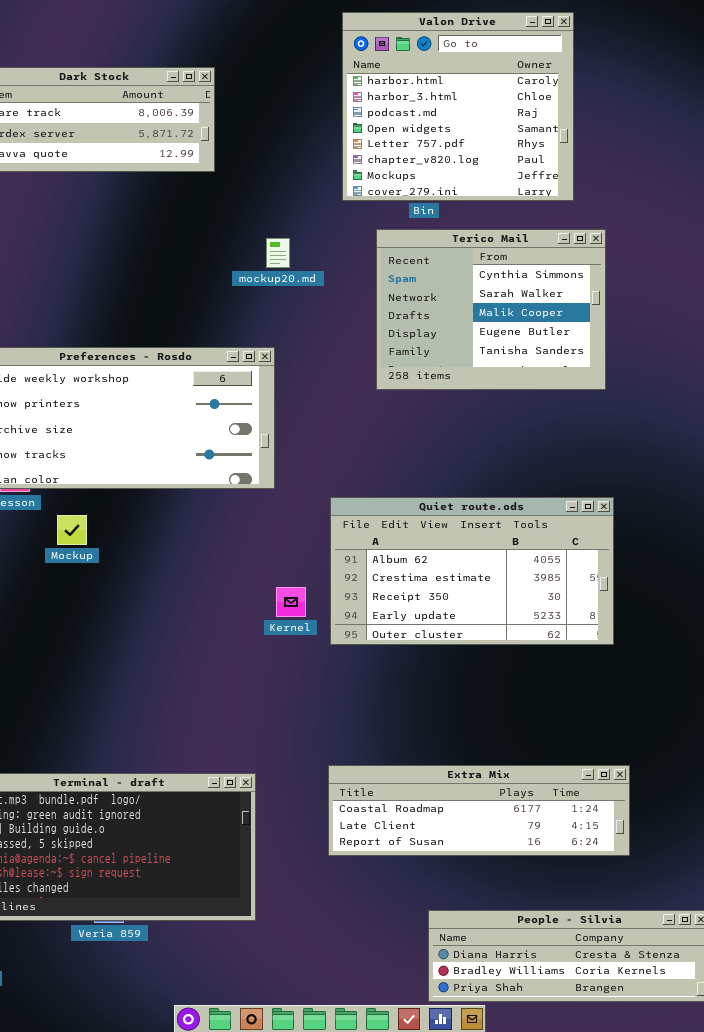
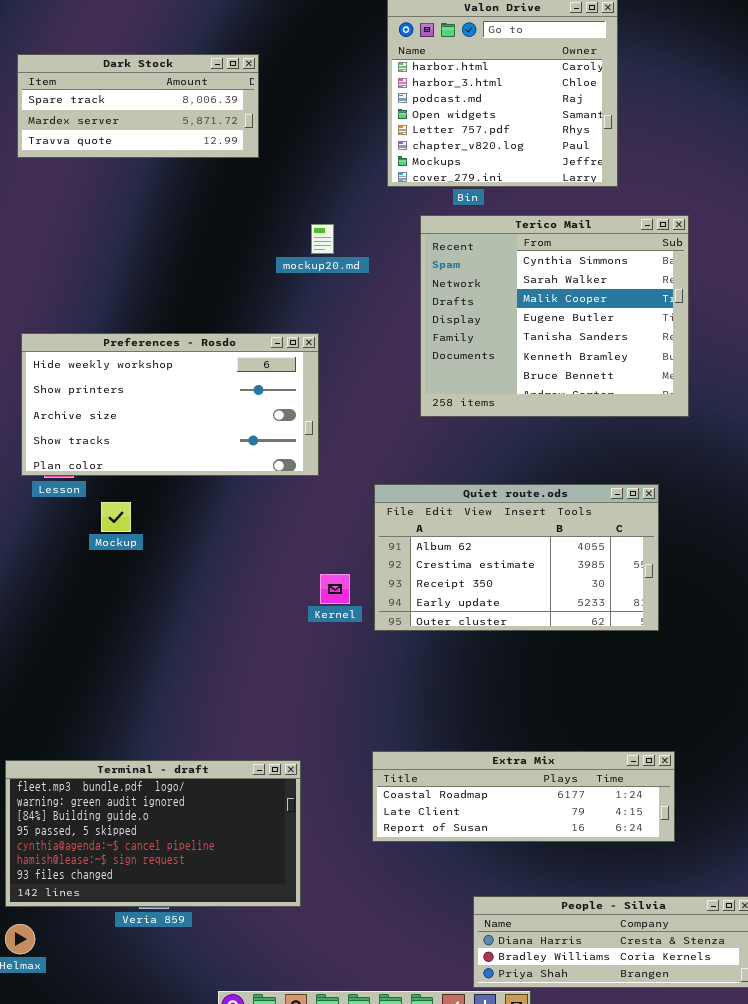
Terico Mail: [376,229,606,390] -> [420,215,689,417], resized

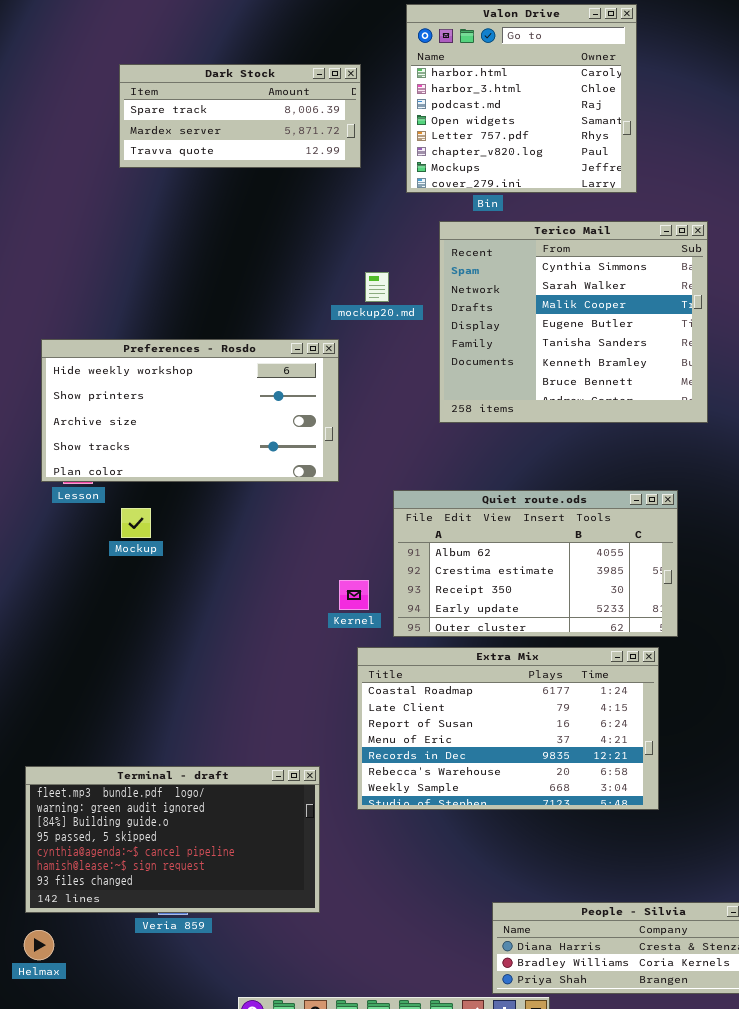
Dark Stock: [17,54,259,158] -> [119,64,361,168], moved
mockup20.md: [311,224,334,254] -> [365,272,389,302], moved
Extra Mix: [372,751,675,842] -> [357,647,659,810], moved, resized

